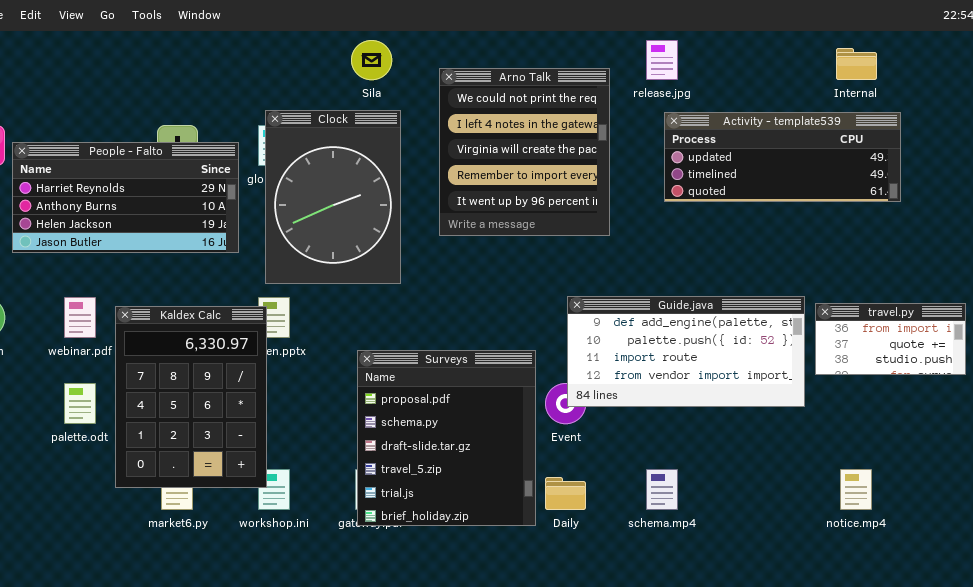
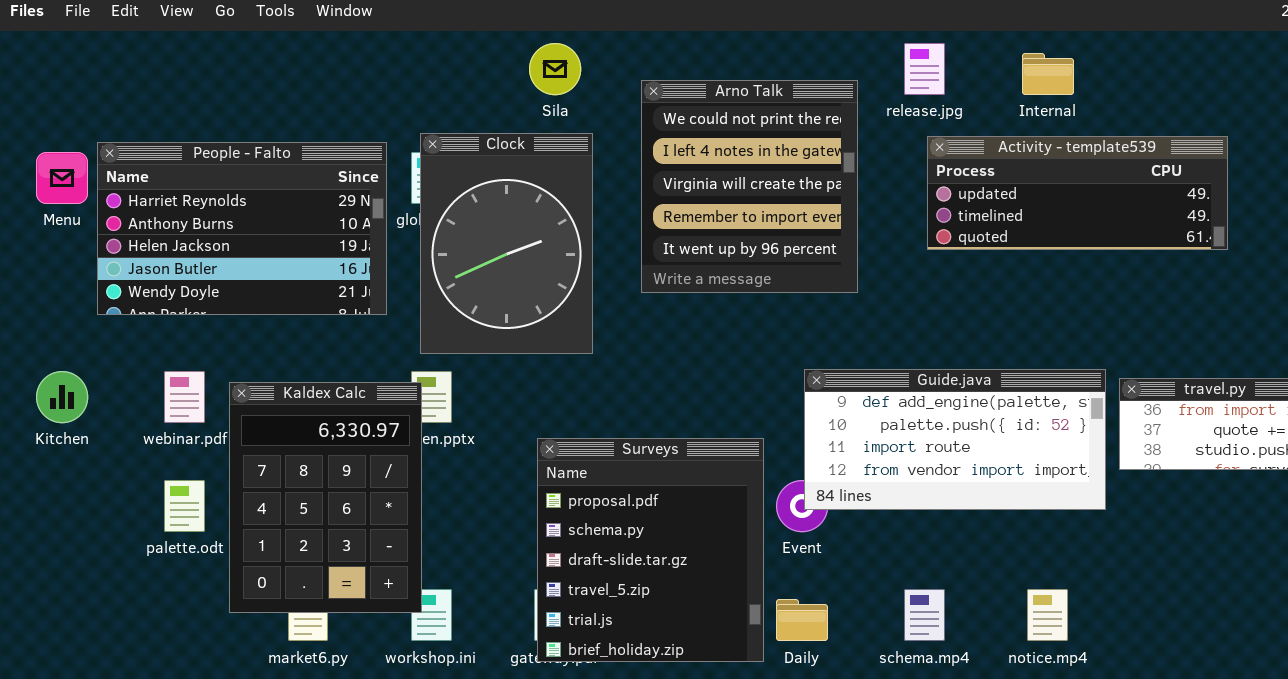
Internal: [836,48,877,80] -> [1022,53,1074,95], moved
People - Falto: [12,142,239,253] -> [97,142,387,315], resized
notice.mp4: [840,469,872,510] -> [1027,589,1068,641], moved

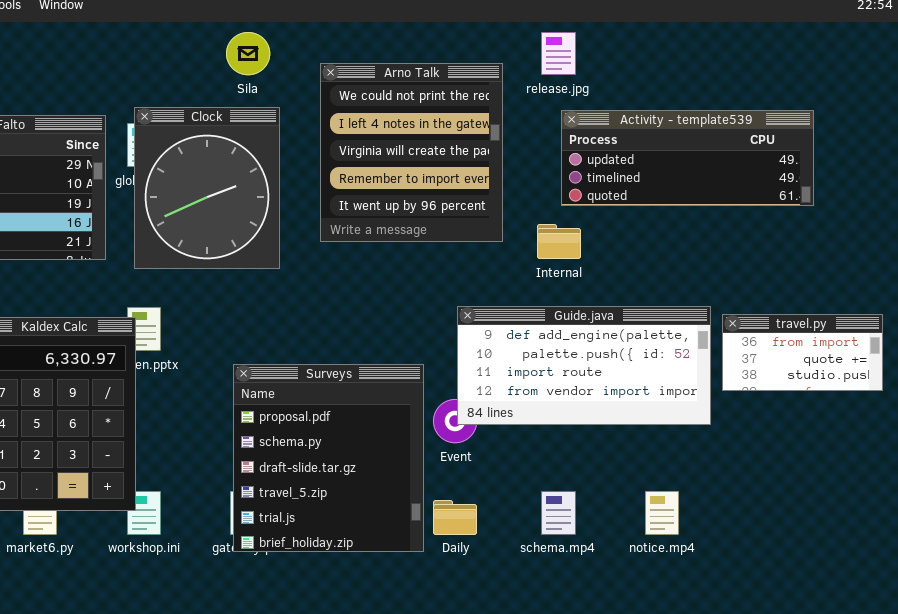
Internal: [1022,53,1074,95] -> [537,224,581,259], moved
Clock: [420,133,593,354] -> [134,107,280,269], resized

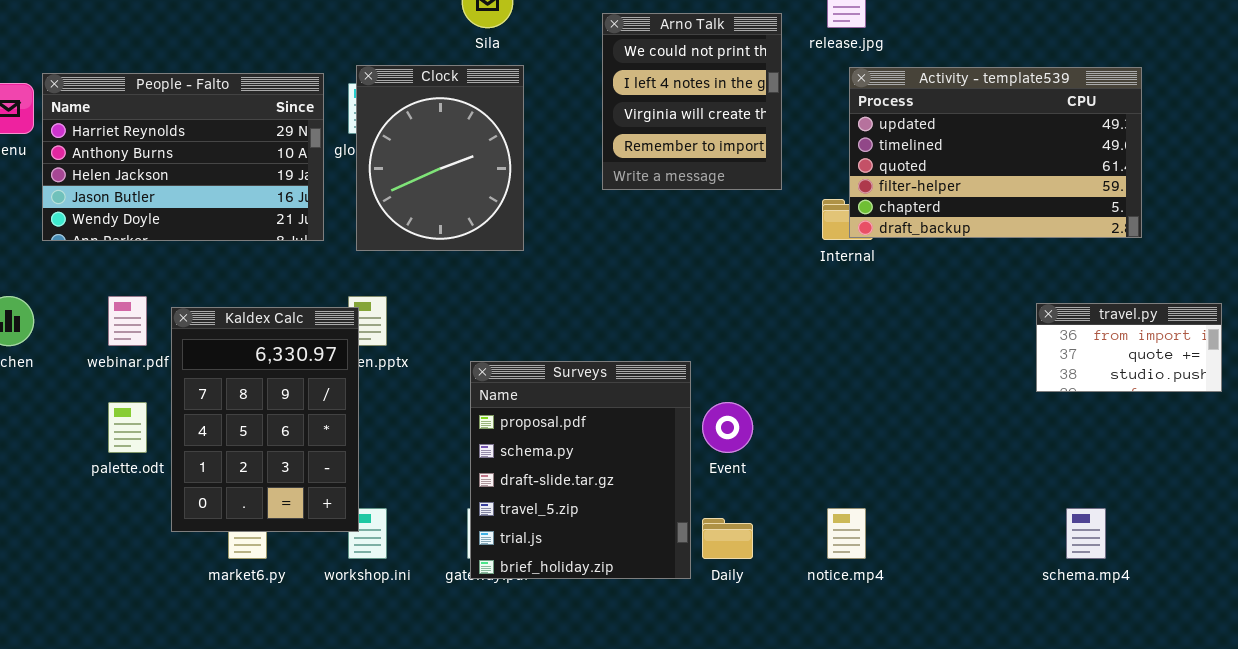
Arno Talk: [320,63,503,242] -> [602,13,782,190], resized
Activity - template539: [561,110,814,206] -> [849,67,1142,238], resized
Guide.java: [457,306,711,425] -> none, closed
schema.mp4: [541,491,576,535] -> [1066,508,1106,559], moved
notice.mp4: [645,491,679,535] -> [827,508,866,559], moved

